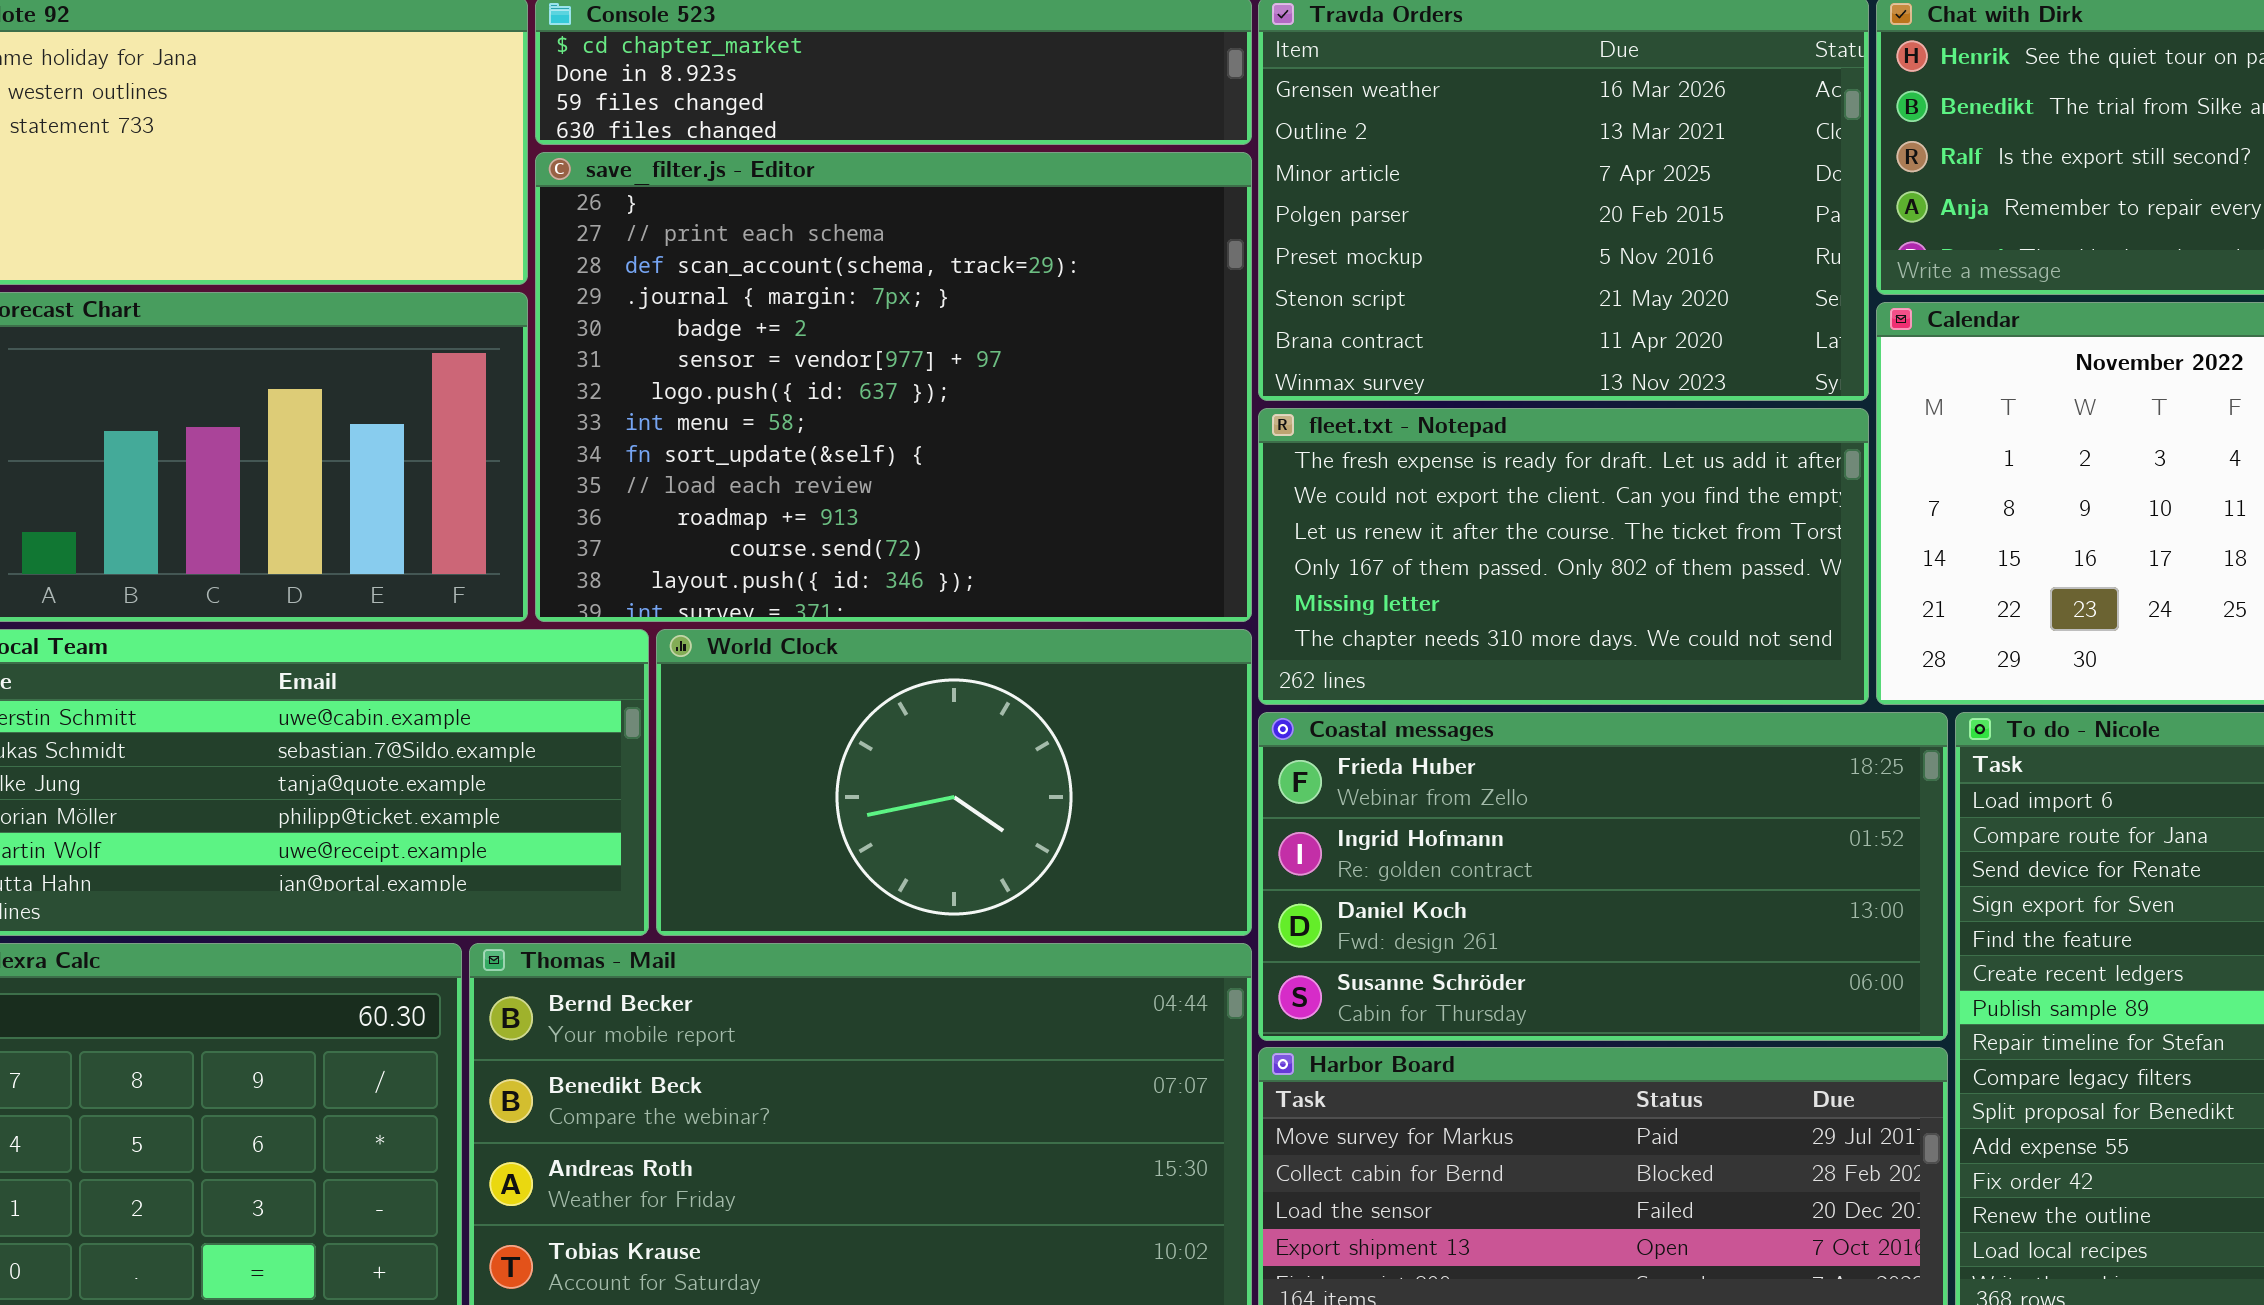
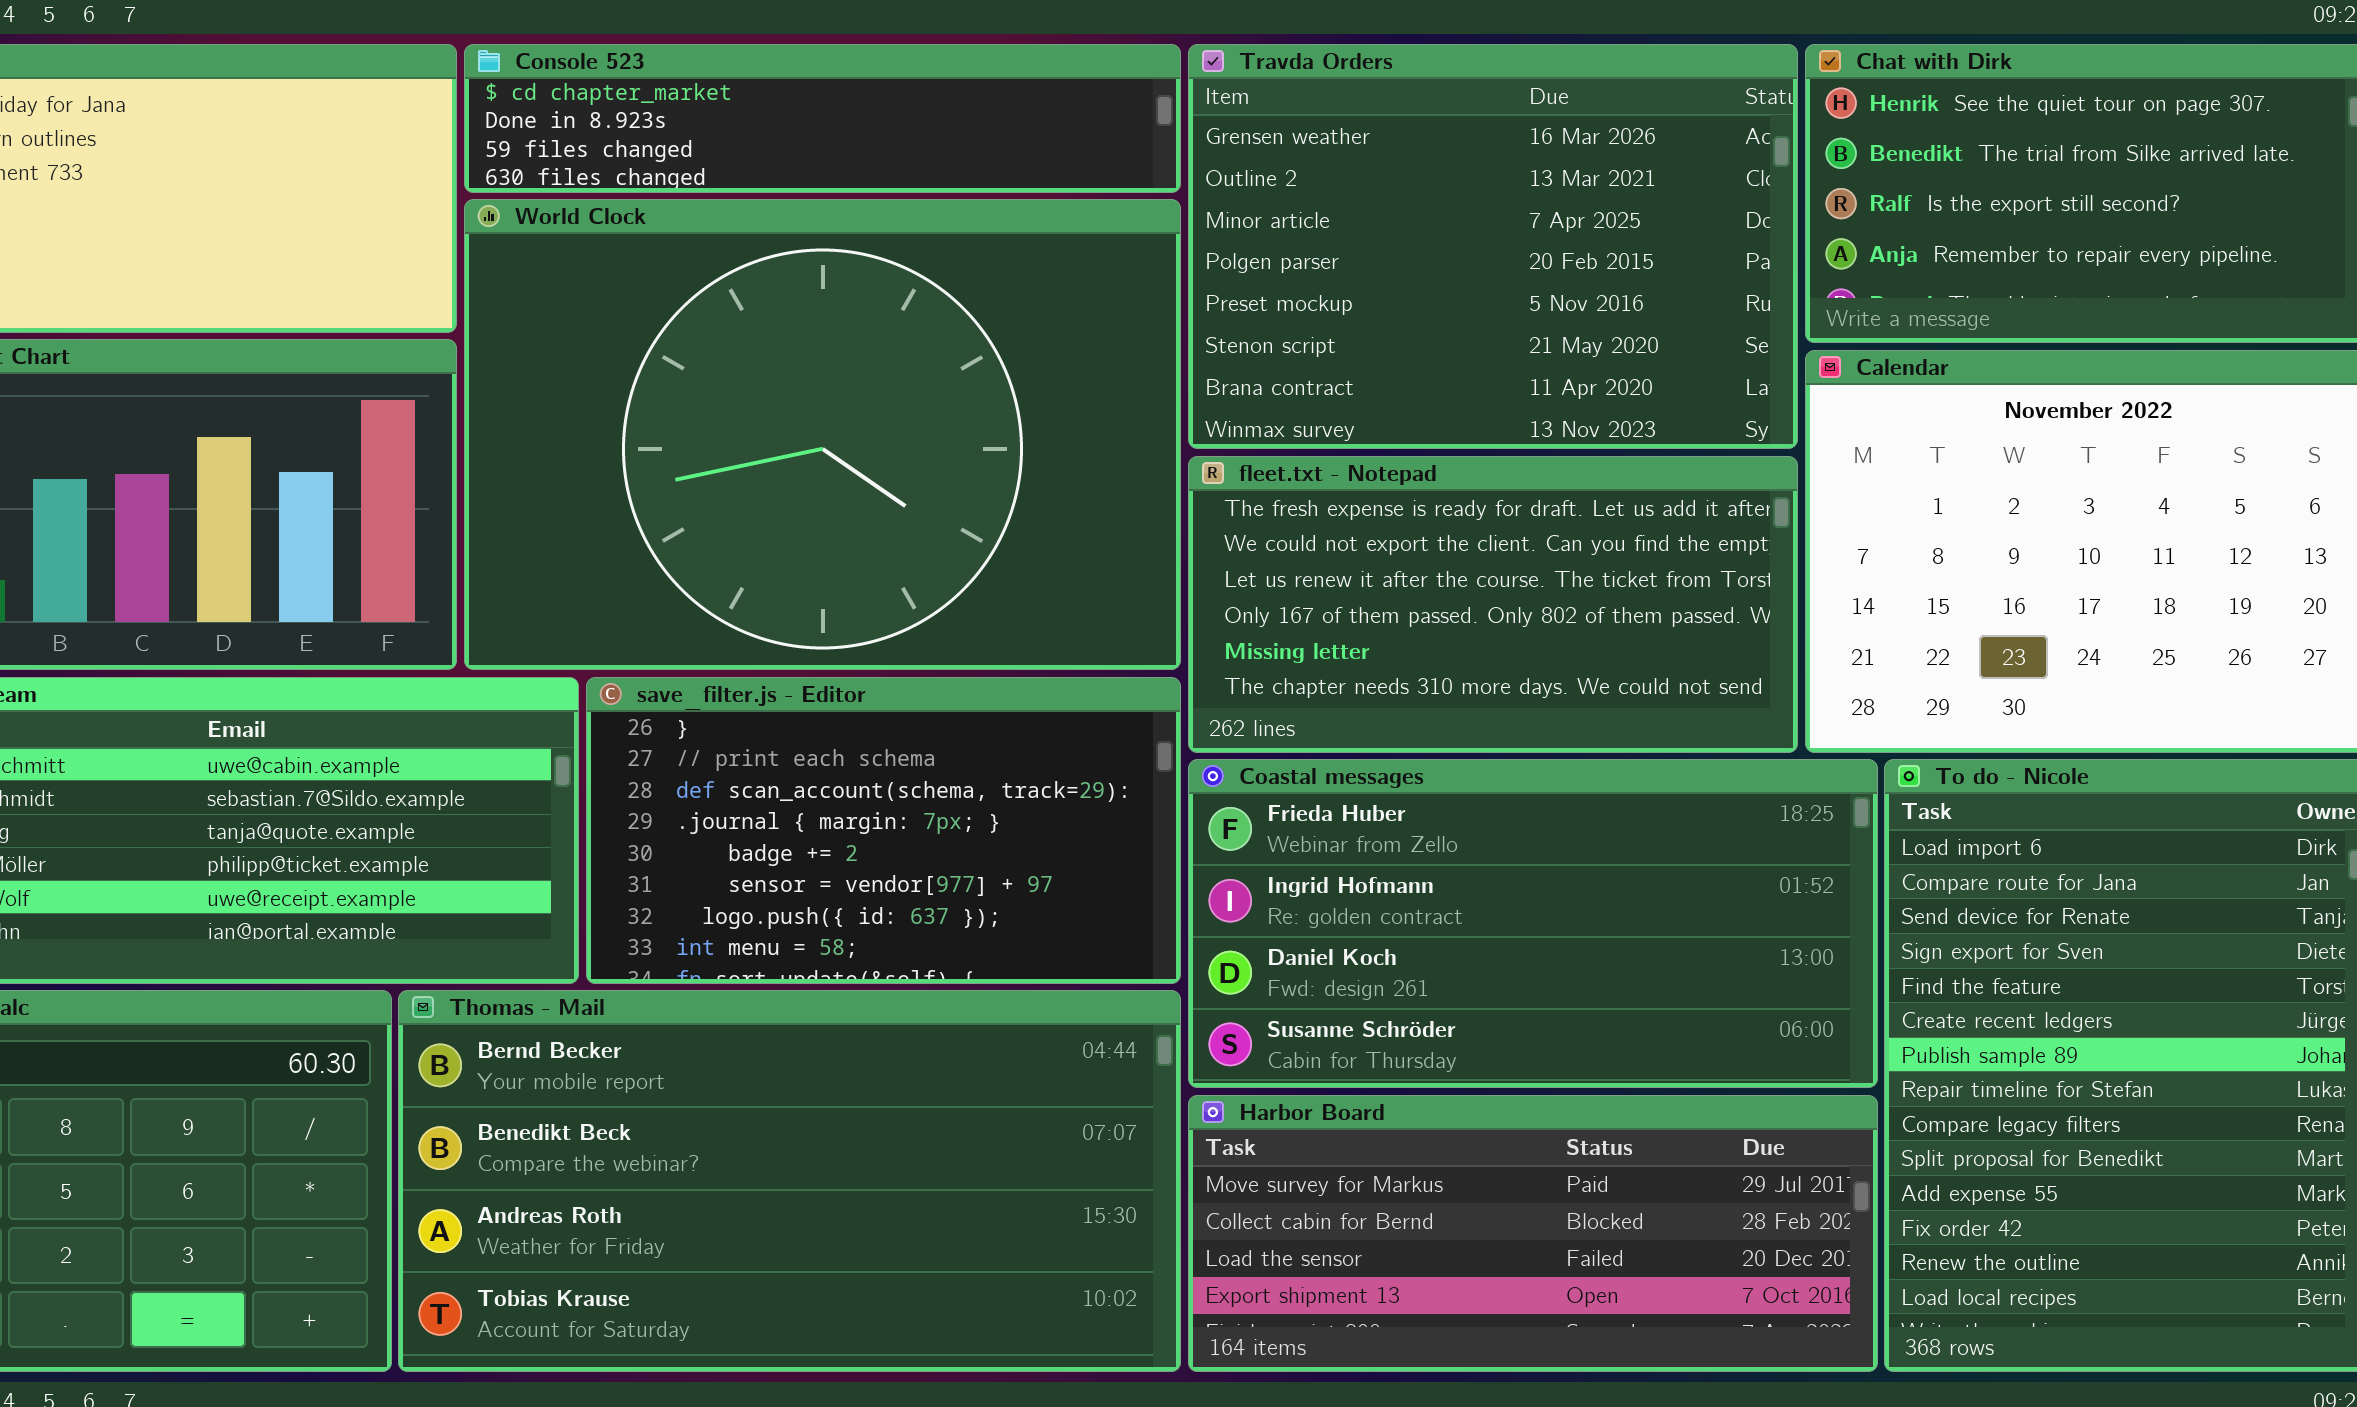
save_filter.js - Editor: [535,152,1252,622] -> [586,677,1181,984], moved, resized
World Clock: [656,629,1252,936] -> [464,199,1181,670], moved, resized

